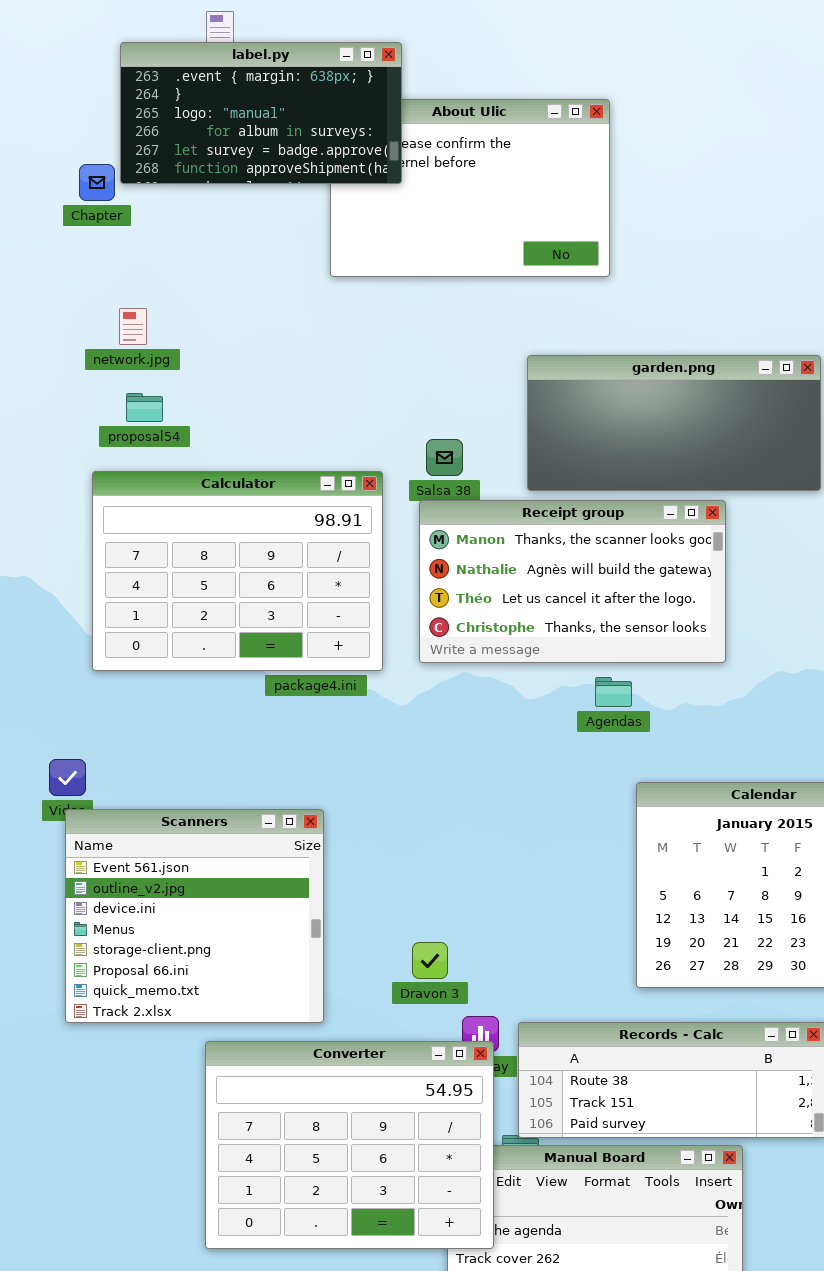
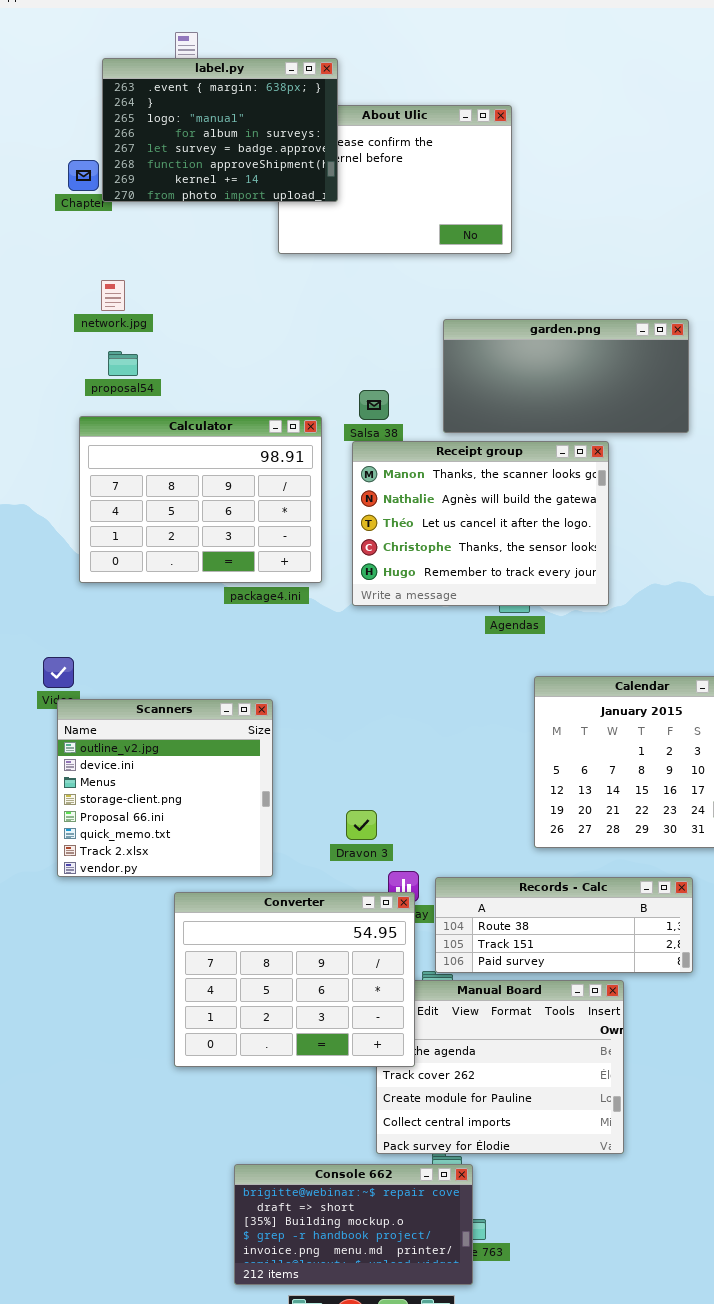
label.py: [120,42,402,184] -> [102,58,338,202], resized
Receipt group: [419,500,726,663] -> [352,441,609,606], resized
Scanners: [65,809,324,1023] -> [57,699,273,877], scrolled down 1 row

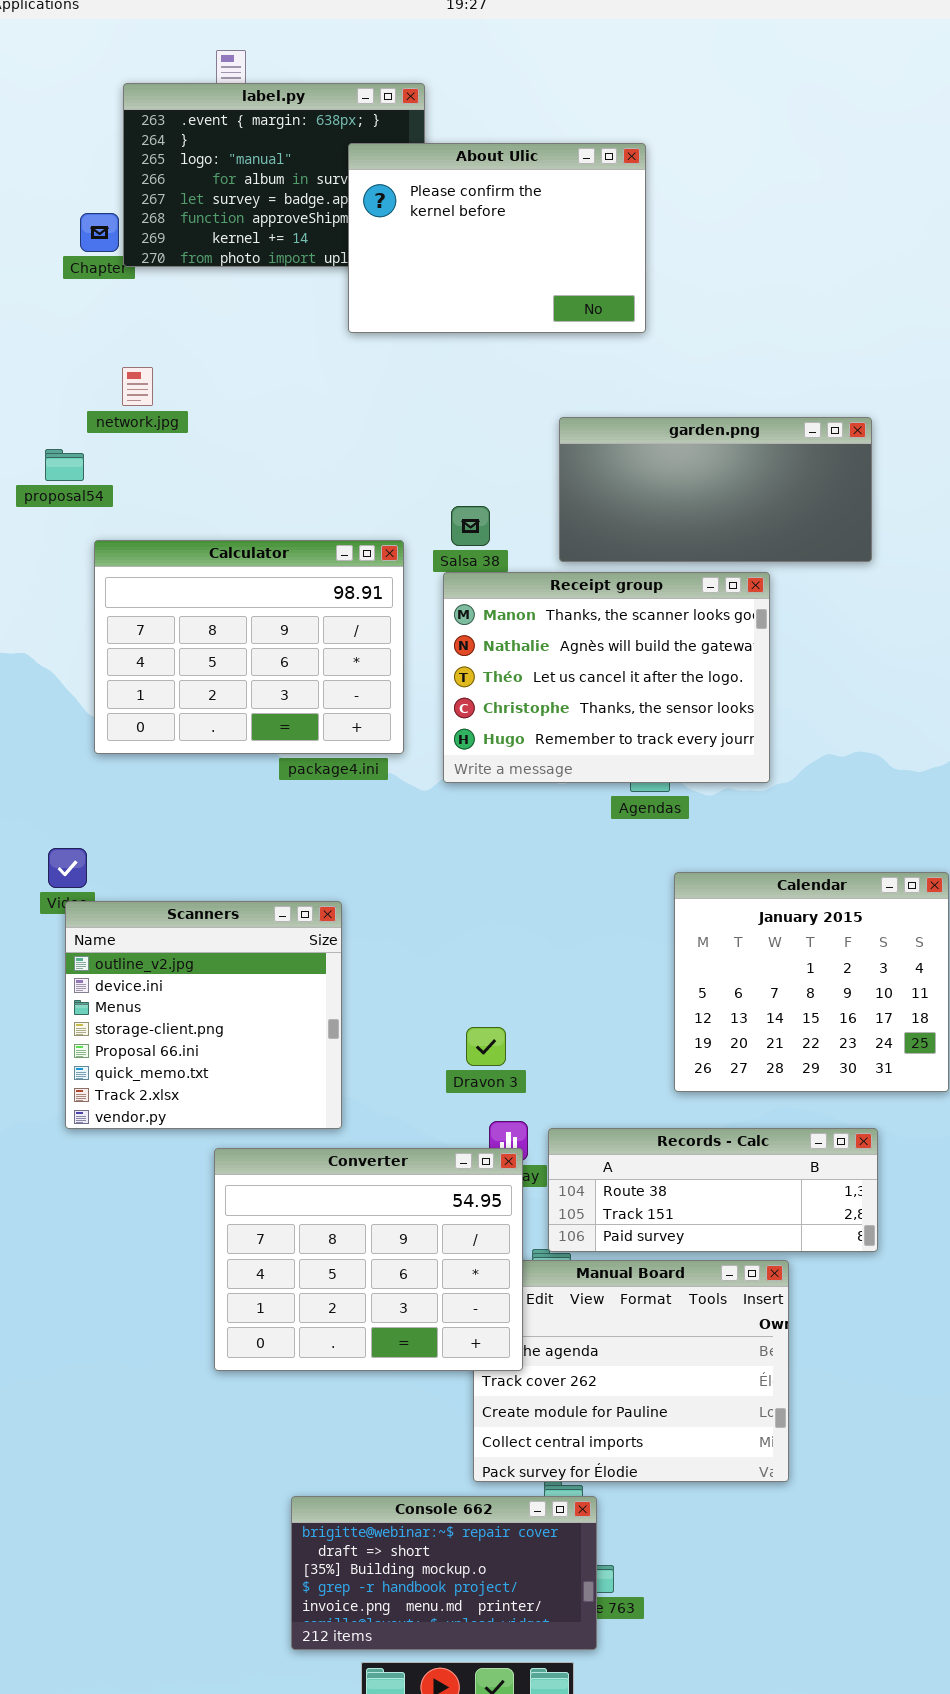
About Ulic: [278,105,512,254] -> [348,143,646,333], raised
proposal54: [108,351,138,376] -> [45,449,84,481], moved
Dravon 3: [346,810,377,840] -> [466,1027,506,1066], moved

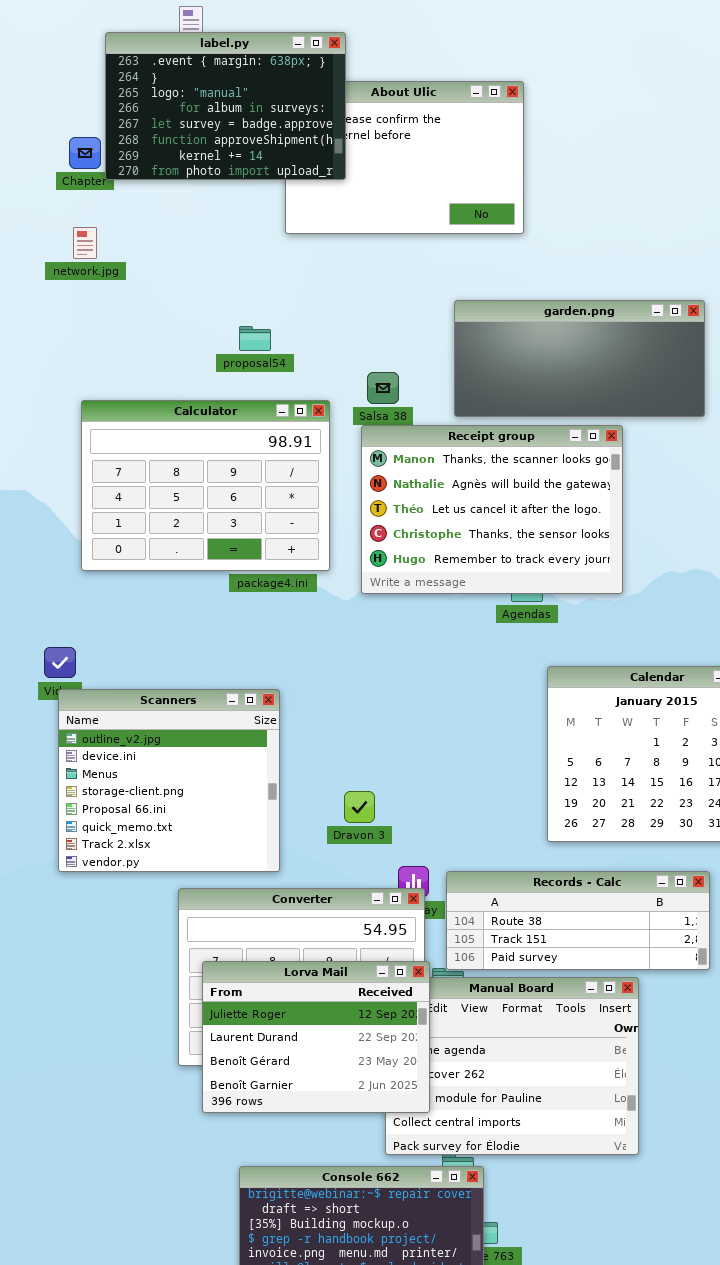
label.py: [123,83,425,267] -> [105,32,346,180], raised
network.jpg: [122,367,153,406] -> [73,227,97,259], moved
proposal54: [45,449,84,481] -> [239,326,271,351], moved
Dravon 3: [466,1027,506,1066] -> [344,791,375,823], moved
Lorva Mail: none -> [202,961,430,1113], opened

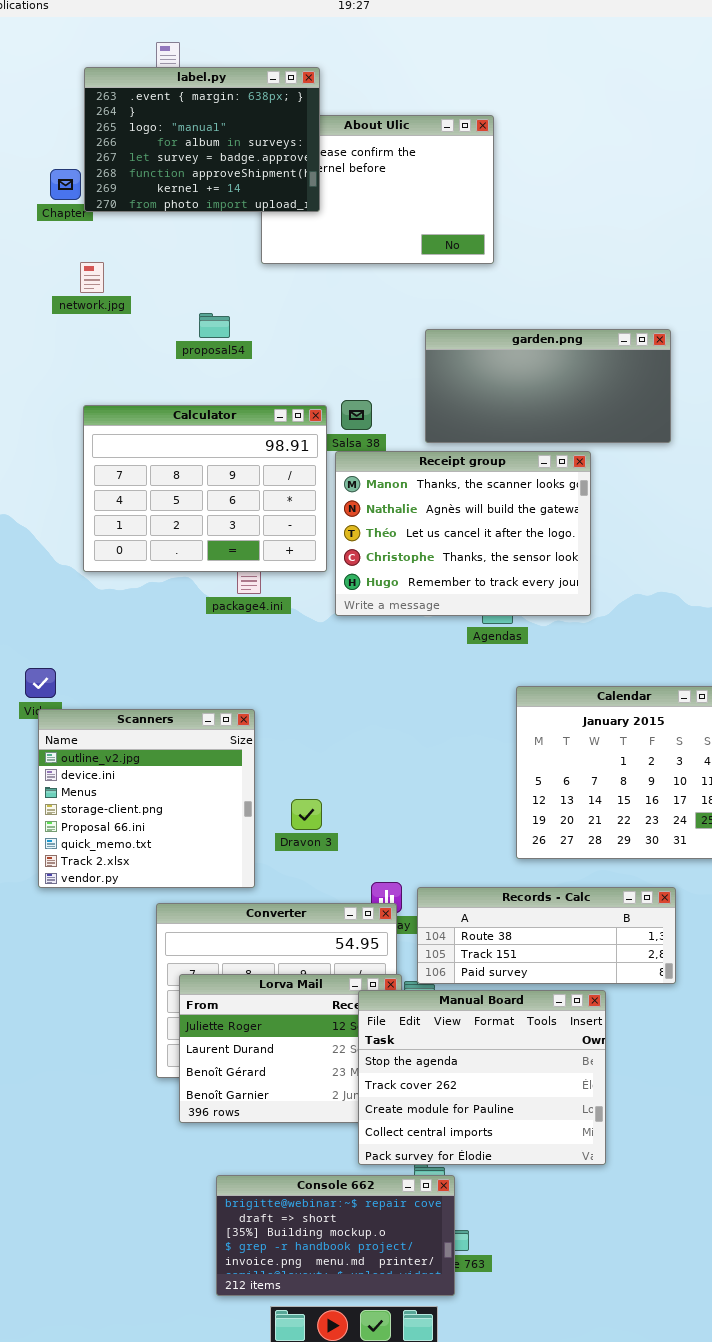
network.jpg: [73,227,97,259] -> [80,262,104,293], moved
proposal54: [239,326,271,351] -> [199,313,230,338], moved
Calculator: [81,400,330,571] -> [83,405,327,572], moved
Dravon 3: [344,791,375,823] -> [291,799,322,830], moved
Manual Board: [385,977,639,1155] -> [358,990,606,1165], raised

